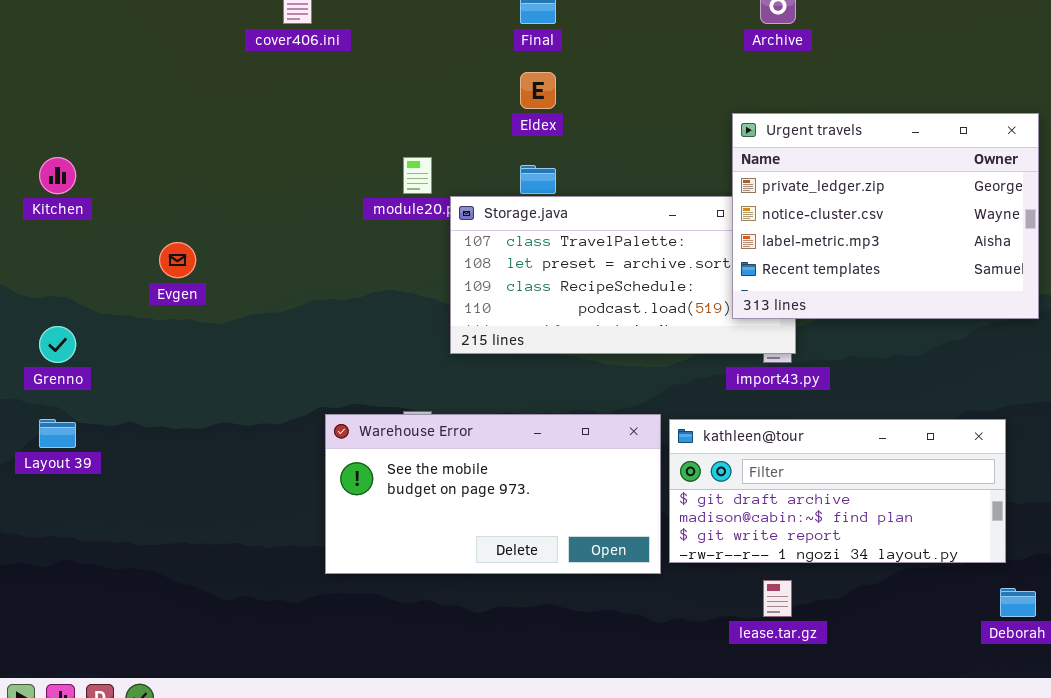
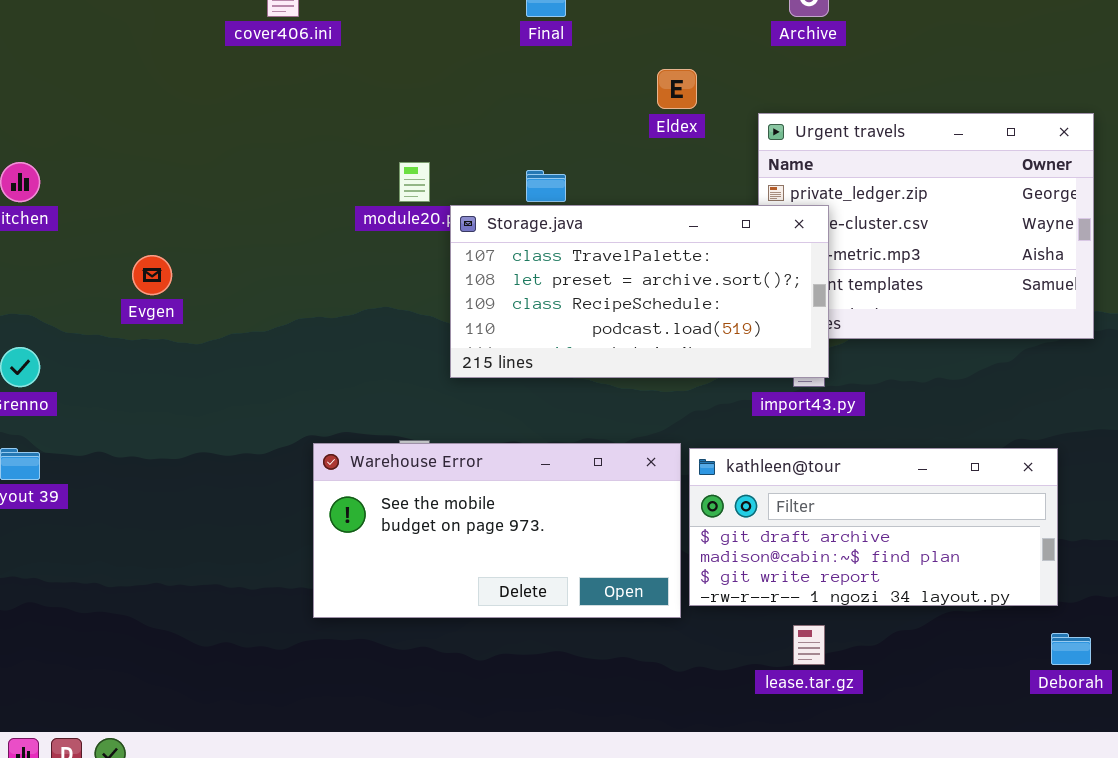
Eldex: [520,72,556,109] -> [657,69,697,109], moved
Storage.java: [450,196,796,354] -> [450,205,829,378], raised

